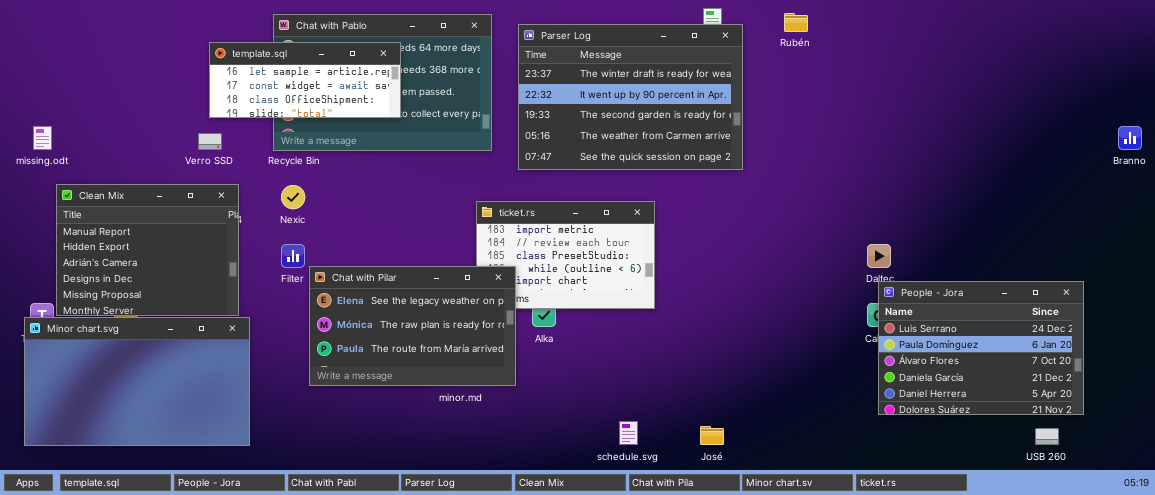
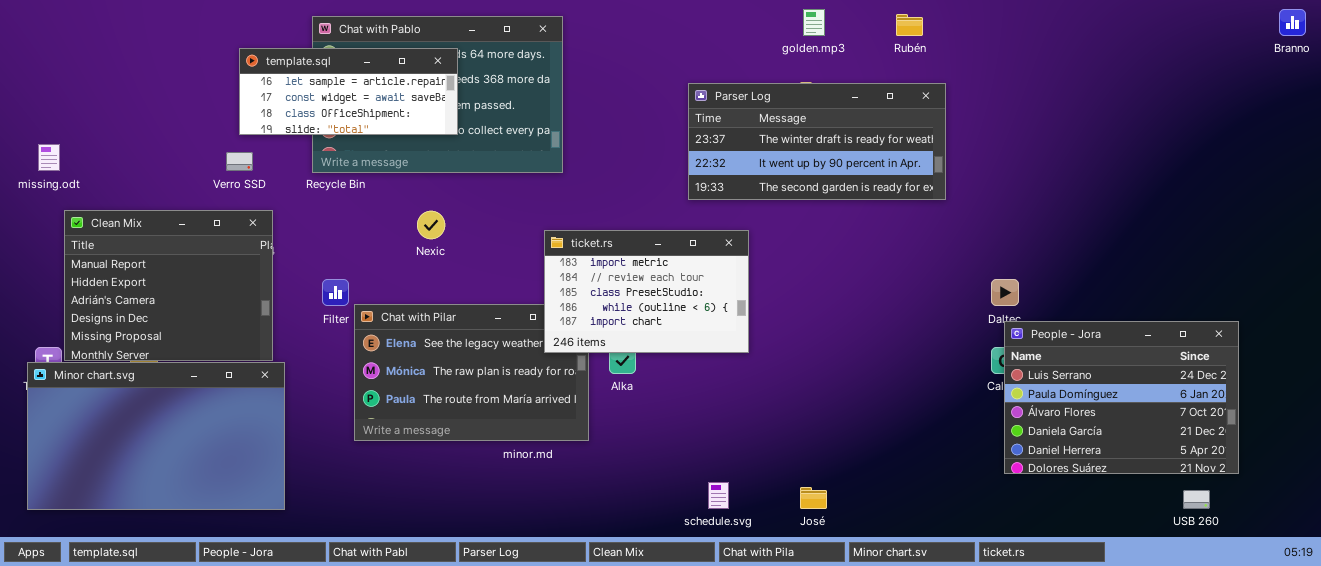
Parser Log: [518,24,743,170] -> [688,83,946,200], moved, resized
Branno: [1118,126,1142,150] -> [1279,9,1306,36], moved
Nexic: [281,185,305,209] -> [417,211,445,239], moved
ticket.rs: [476,201,655,309] -> [544,230,749,353], raised

